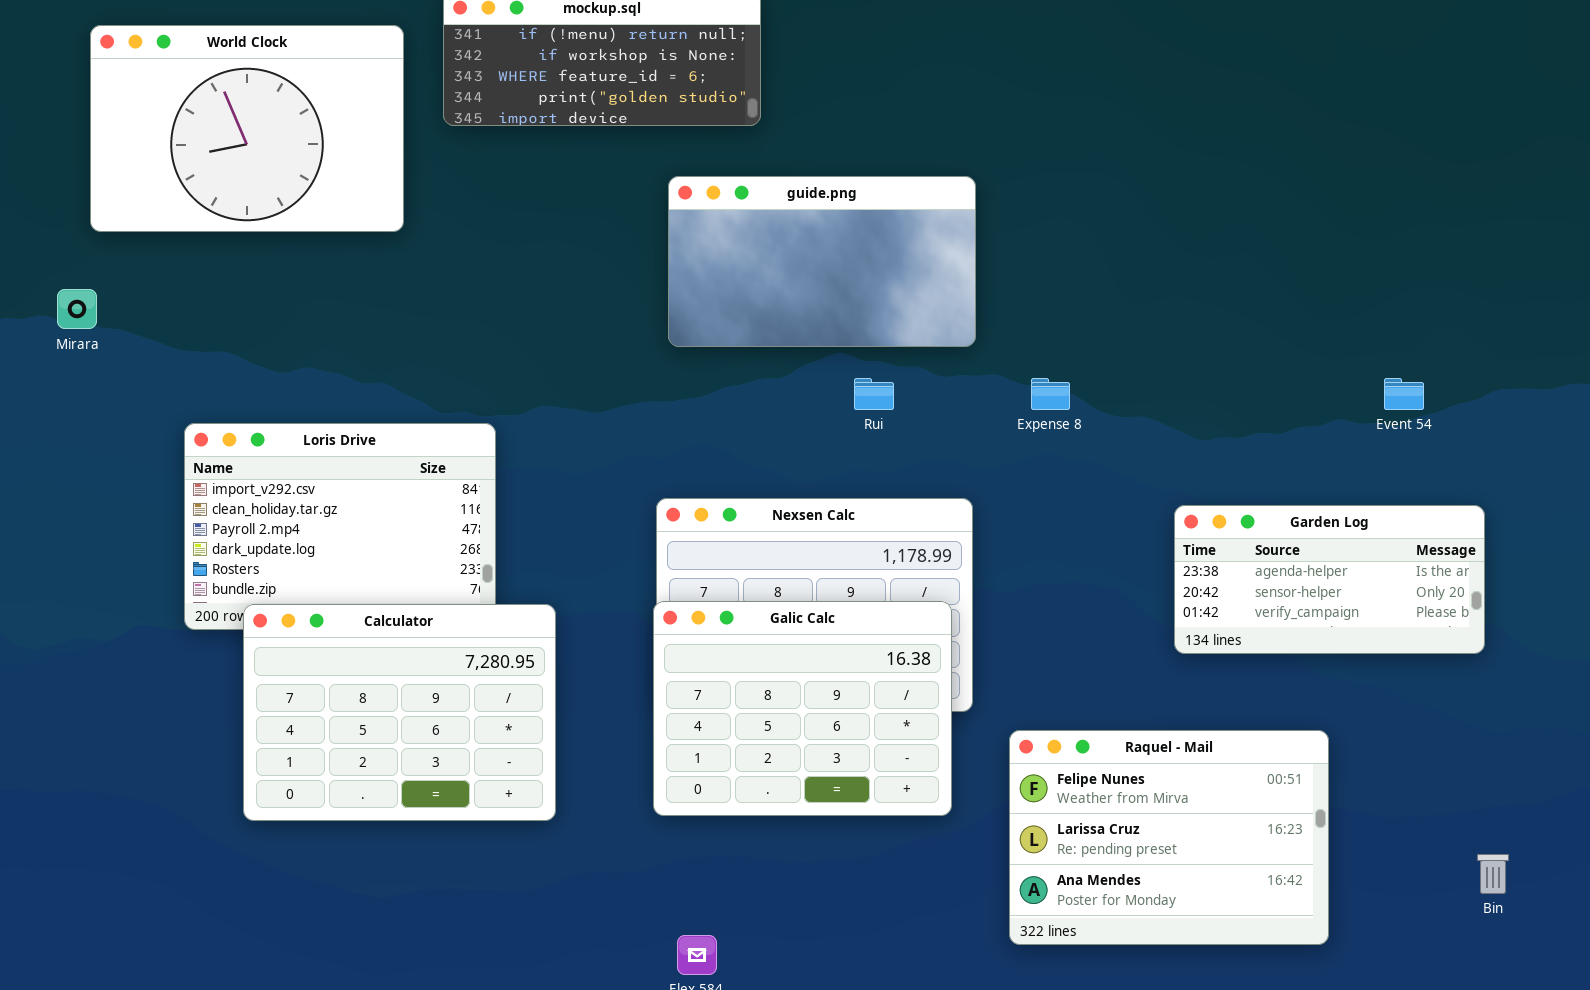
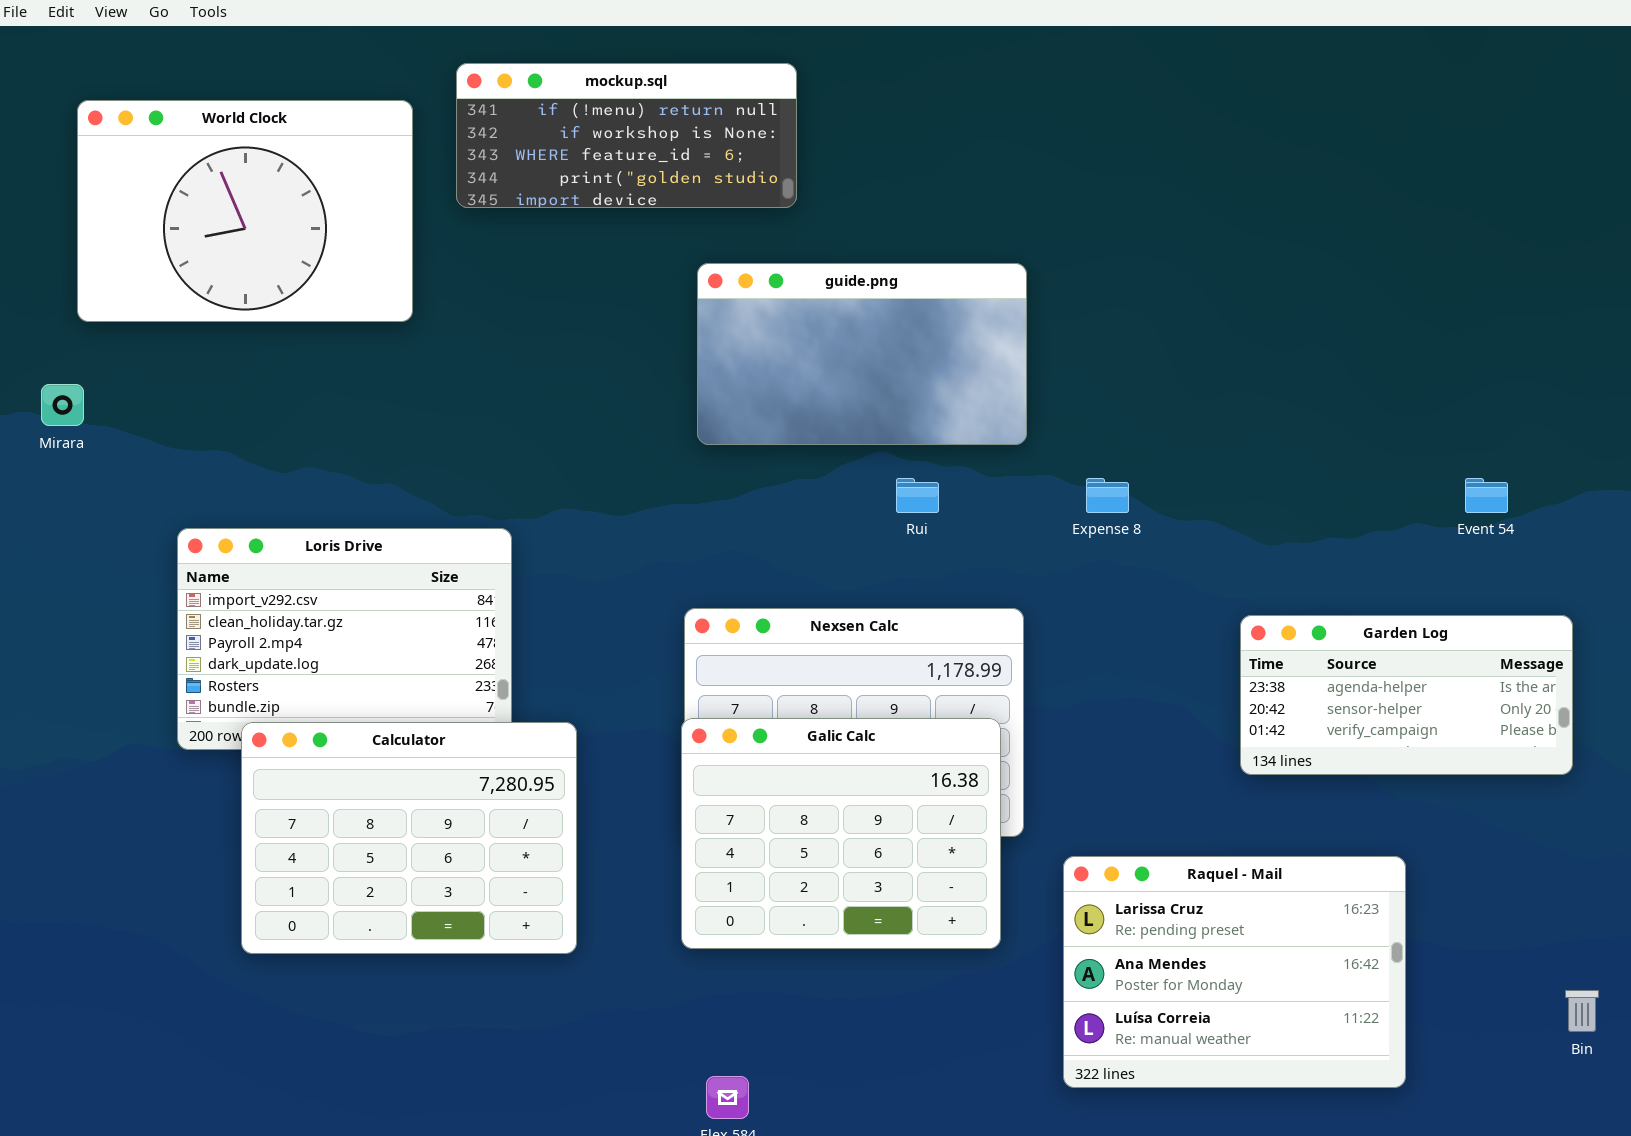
Raquel - Mail: [1009,730,1329,945] -> [1063,856,1406,1088], scrolled down 1 row

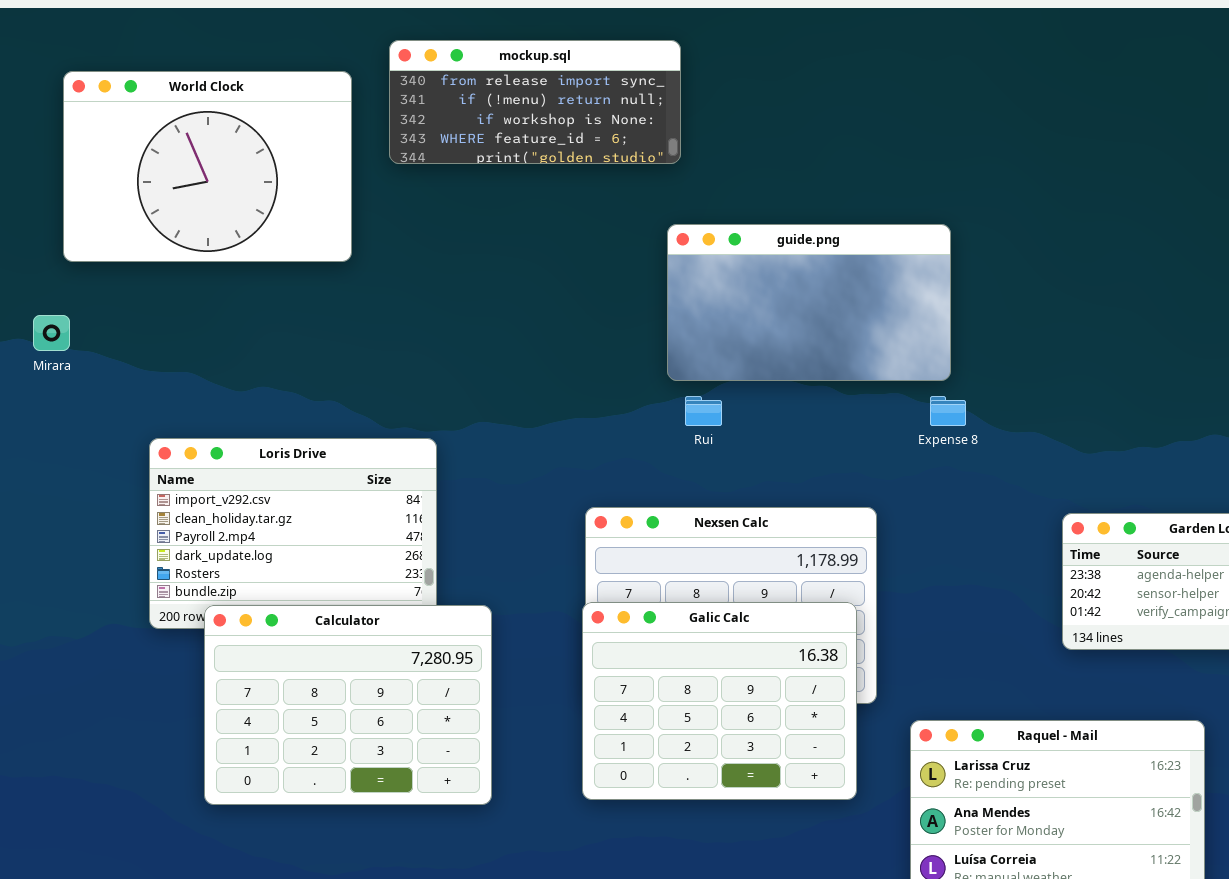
mockup.sql: [456,63,797,208] -> [389,40,681,164], scrolled up 1 row
guide.png: [697,263,1027,445] -> [667,224,951,381], moved
Rui: [896,478,939,513] -> [685,396,722,426], moved

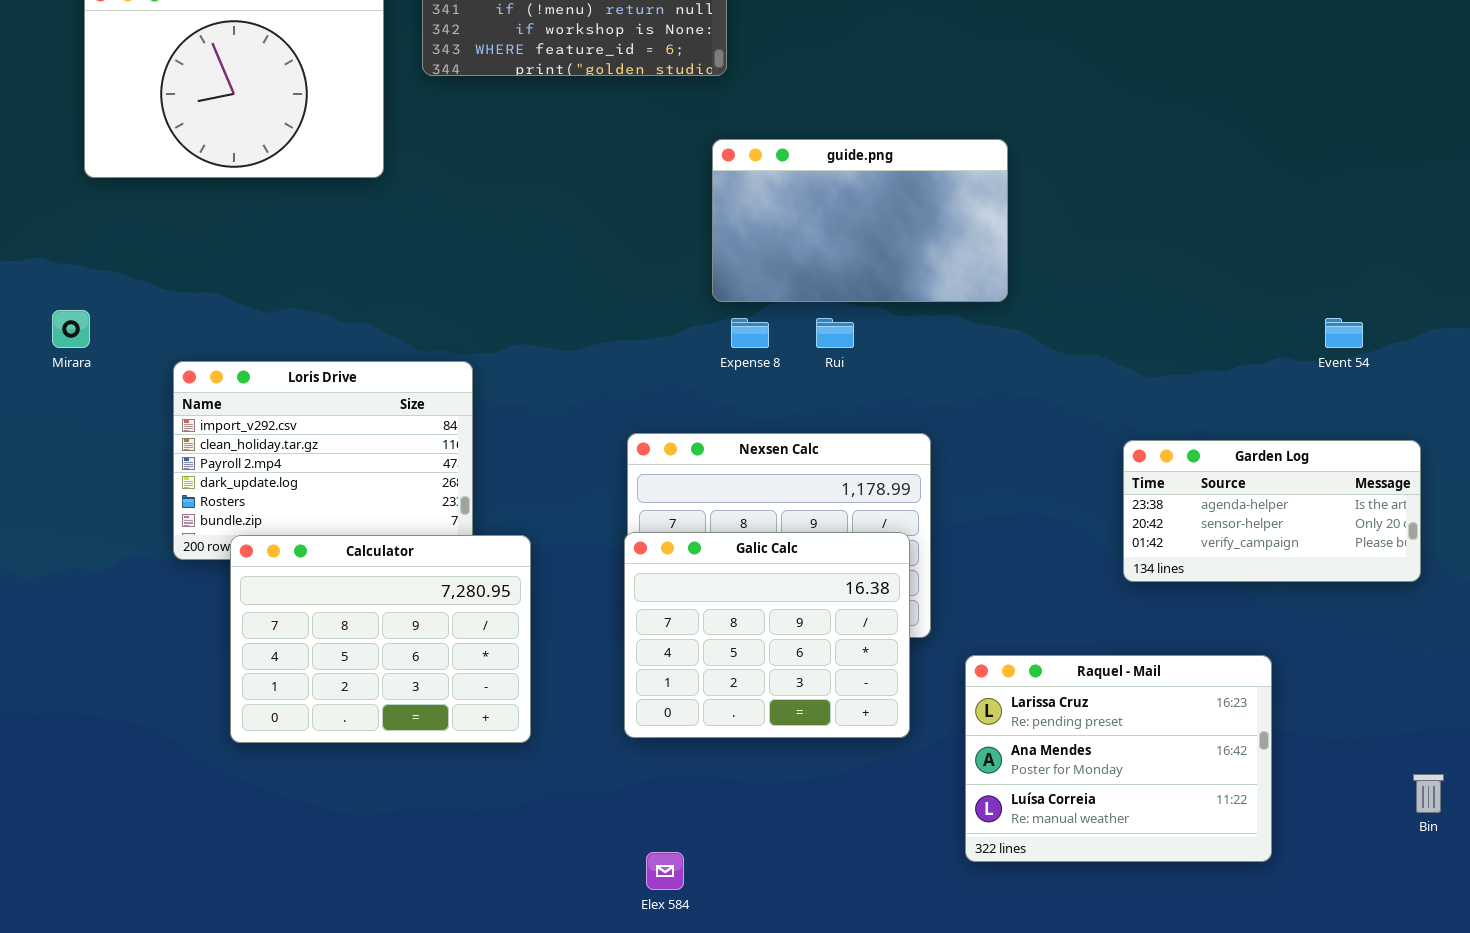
Mirara: [33,315,70,351] -> [52,310,90,348], moved
Rui: [685,396,722,426] -> [816,318,854,348], moved
Expense 8: [930,396,966,426] -> [731,318,769,348], moved

